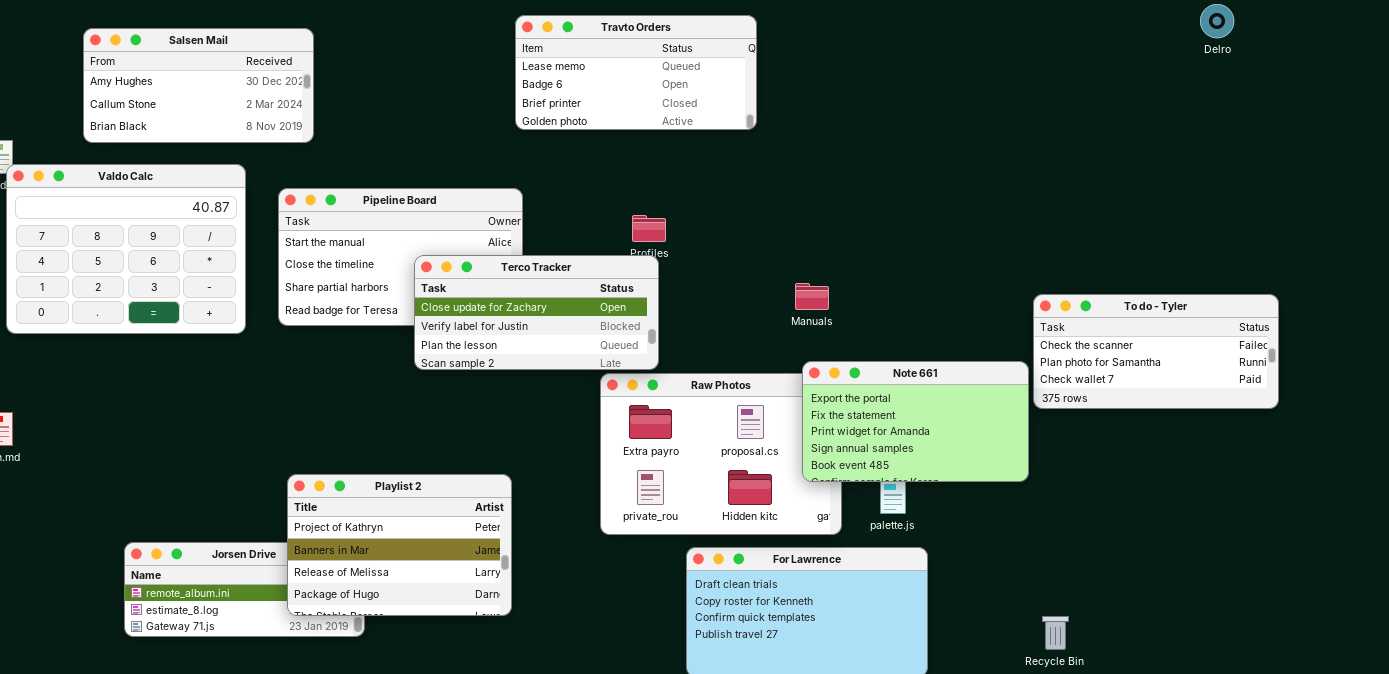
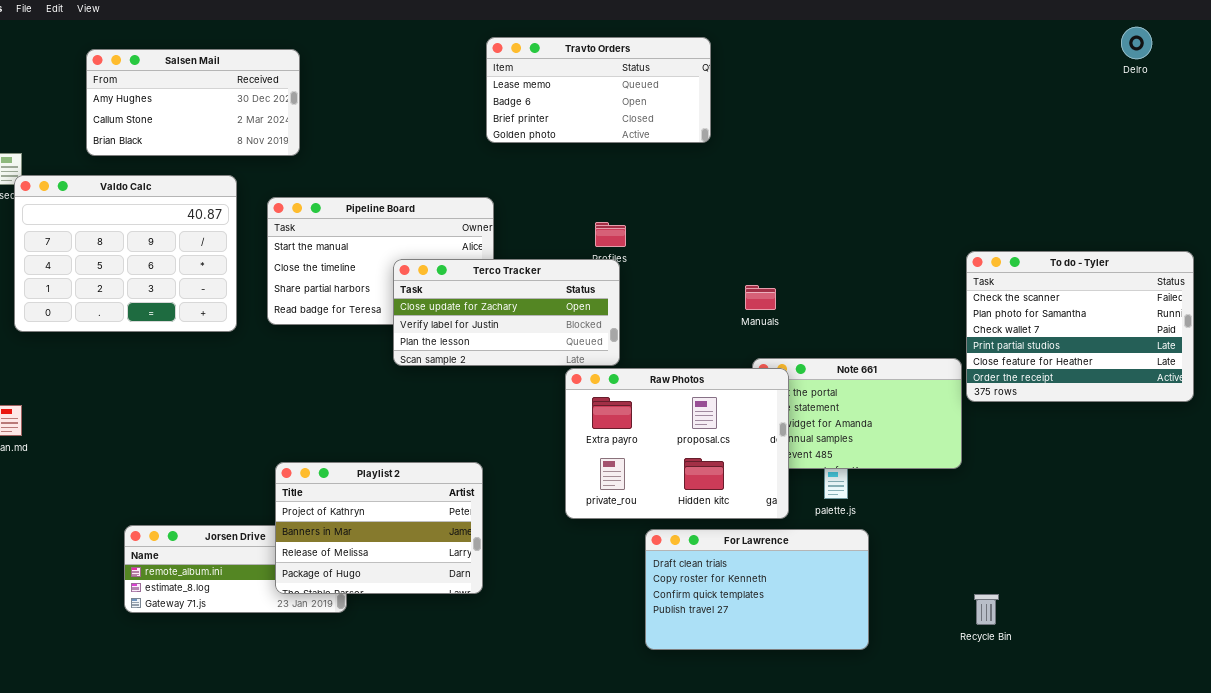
To do - Tyler: [1033,294,1279,409] -> [966,251,1194,402], resized
Raw Photos: [600,373,842,535] -> [565,368,789,519], raised

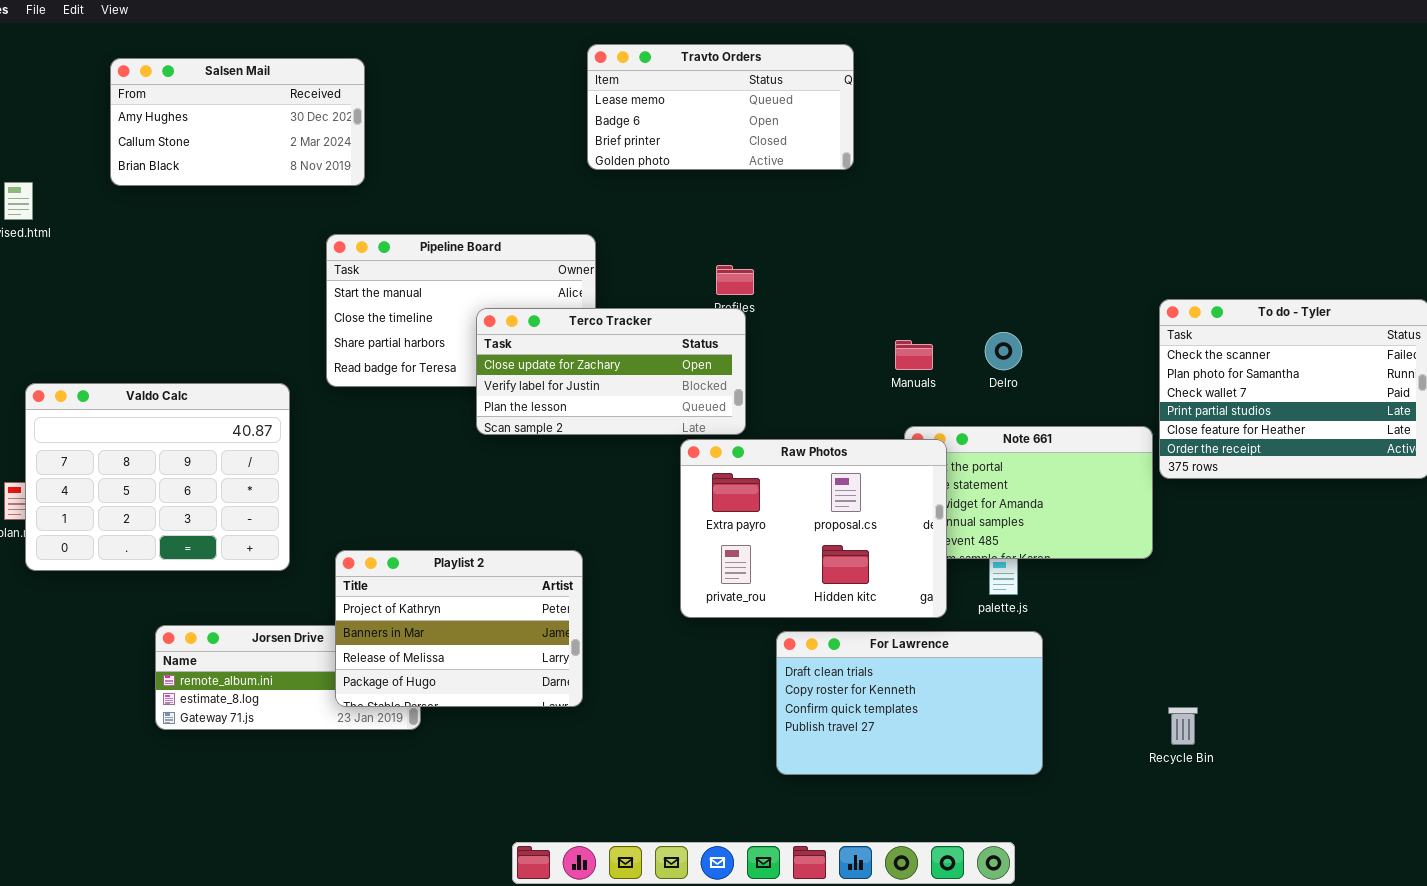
Delro: [1121,27,1152,59] -> [985,332,1022,370], moved
Valdo Calc: [14,175,237,332] -> [25,383,290,571], moved

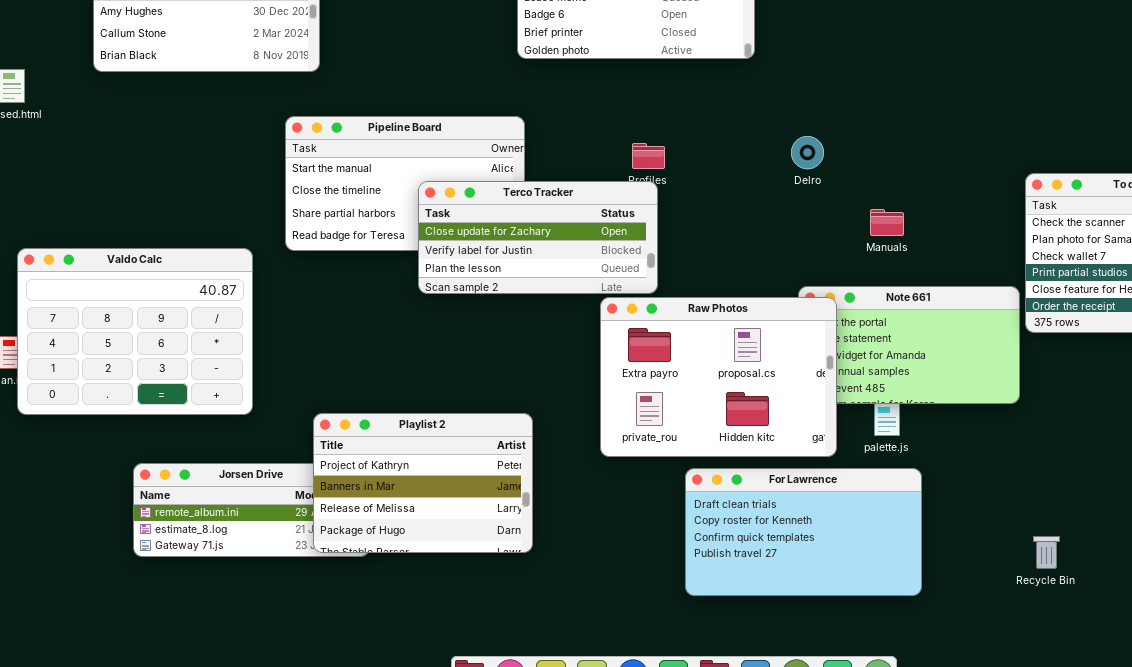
Delro: [985,332,1022,370] -> [791,136,824,169], moved
Manuals: [895,340,933,370] -> [870,209,904,236], moved
Playlist 2: [335,550,583,707] -> [313,413,533,553], moved

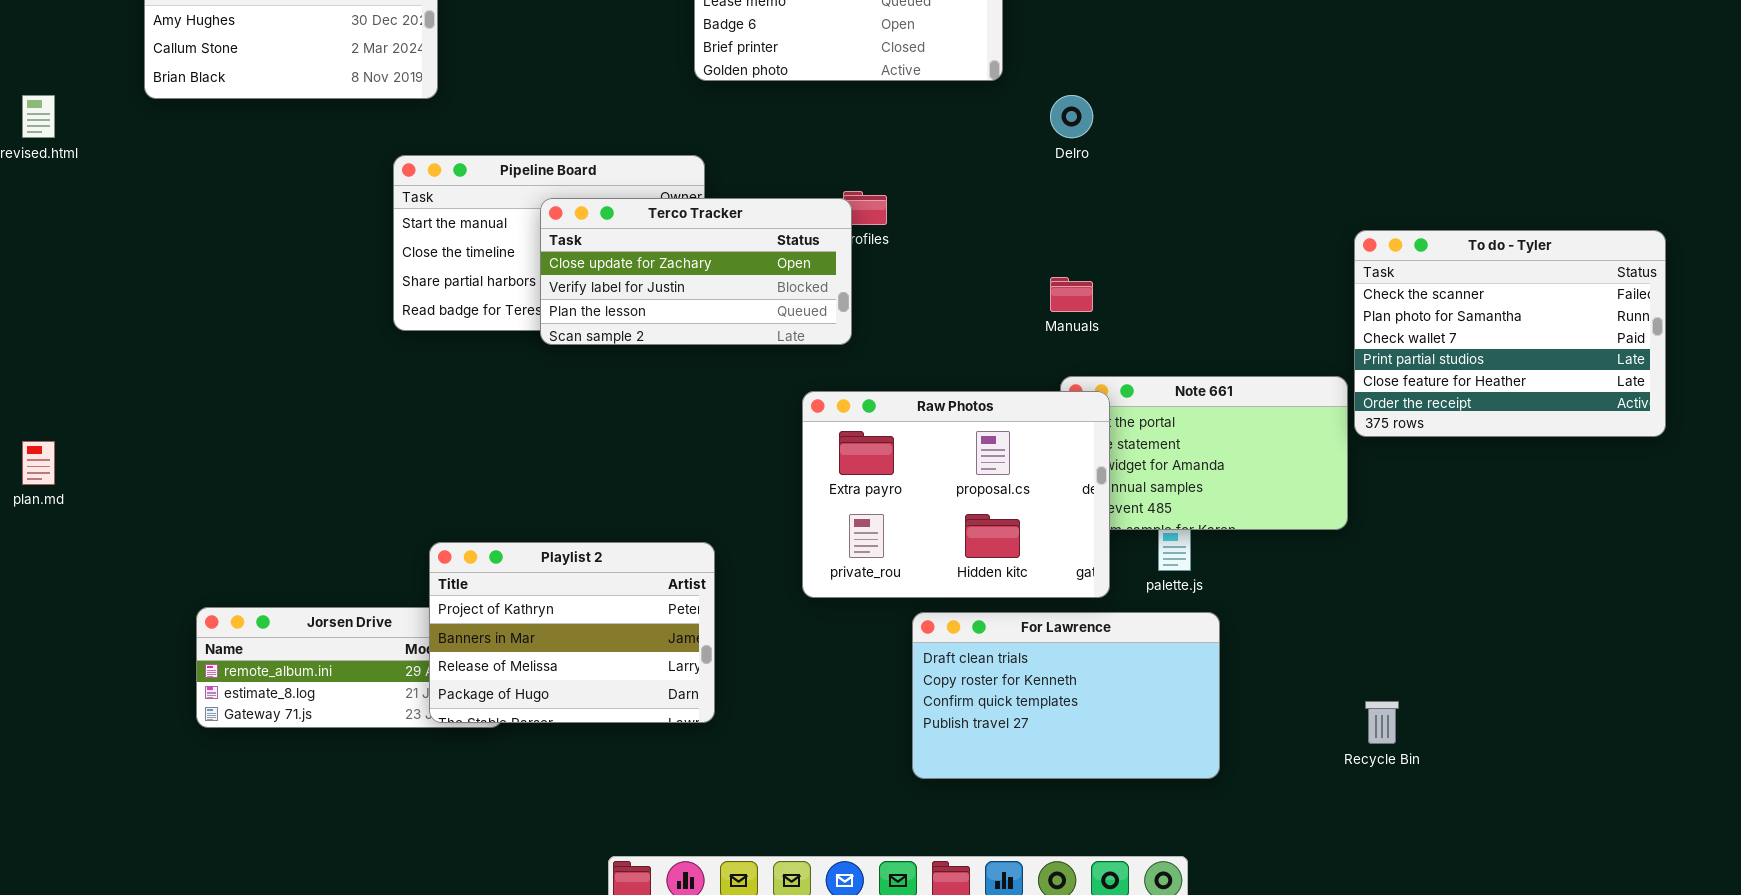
Delro: [791,136,824,169] -> [1050,95,1093,138], moved
Terco Tracker: [418,181,658,294] -> [540,198,852,345], moved
Manuals: [870,209,904,236] -> [1050,277,1093,312], moved
Valdo Calc: [17,248,253,415] -> none, closed

